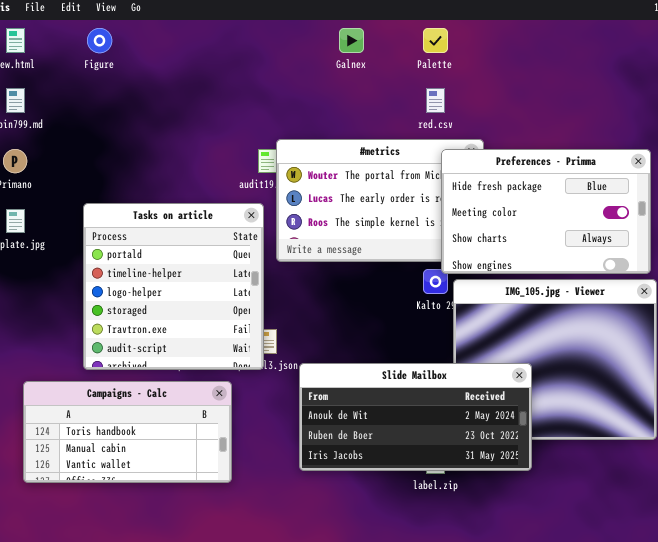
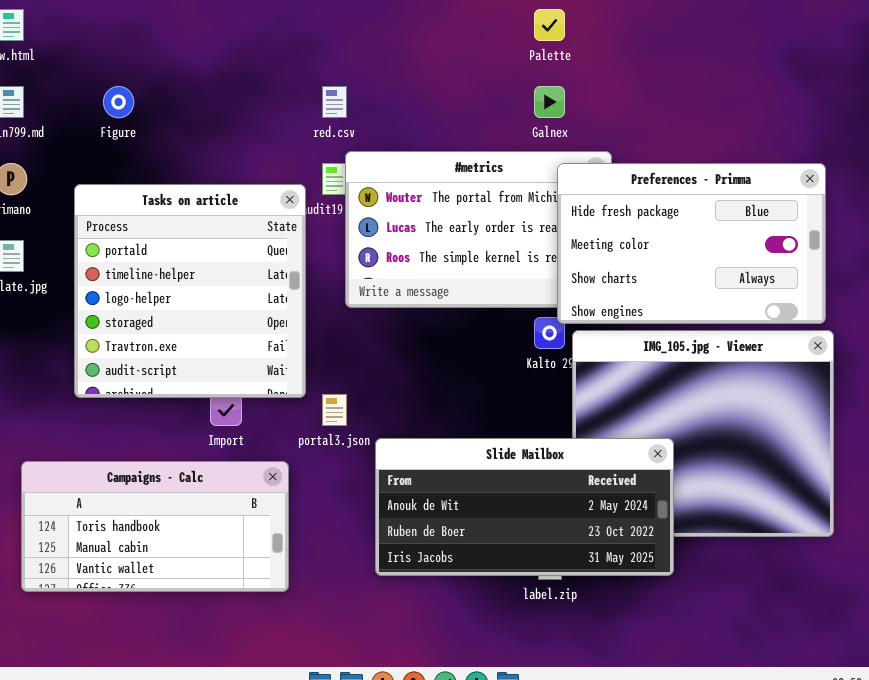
Figure: [87,28,112,53] -> [103,86,134,118], moved
Galnex: [339,28,364,53] -> [534,86,565,118], moved
red.csv: [426,88,445,113] -> [322,86,347,118], moved
Tasks on article: [83,203,264,370] -> [74,184,306,398], moved

